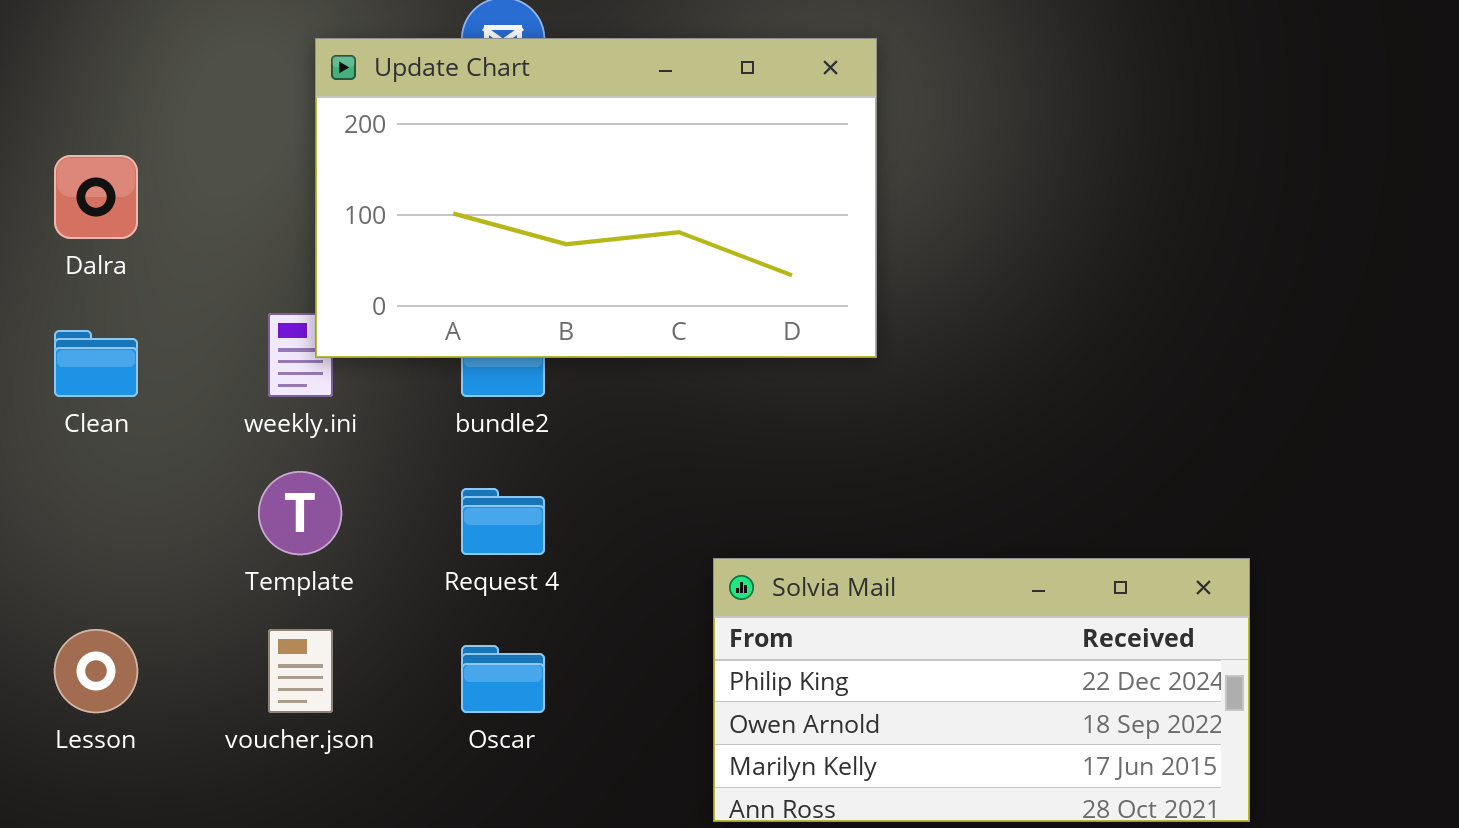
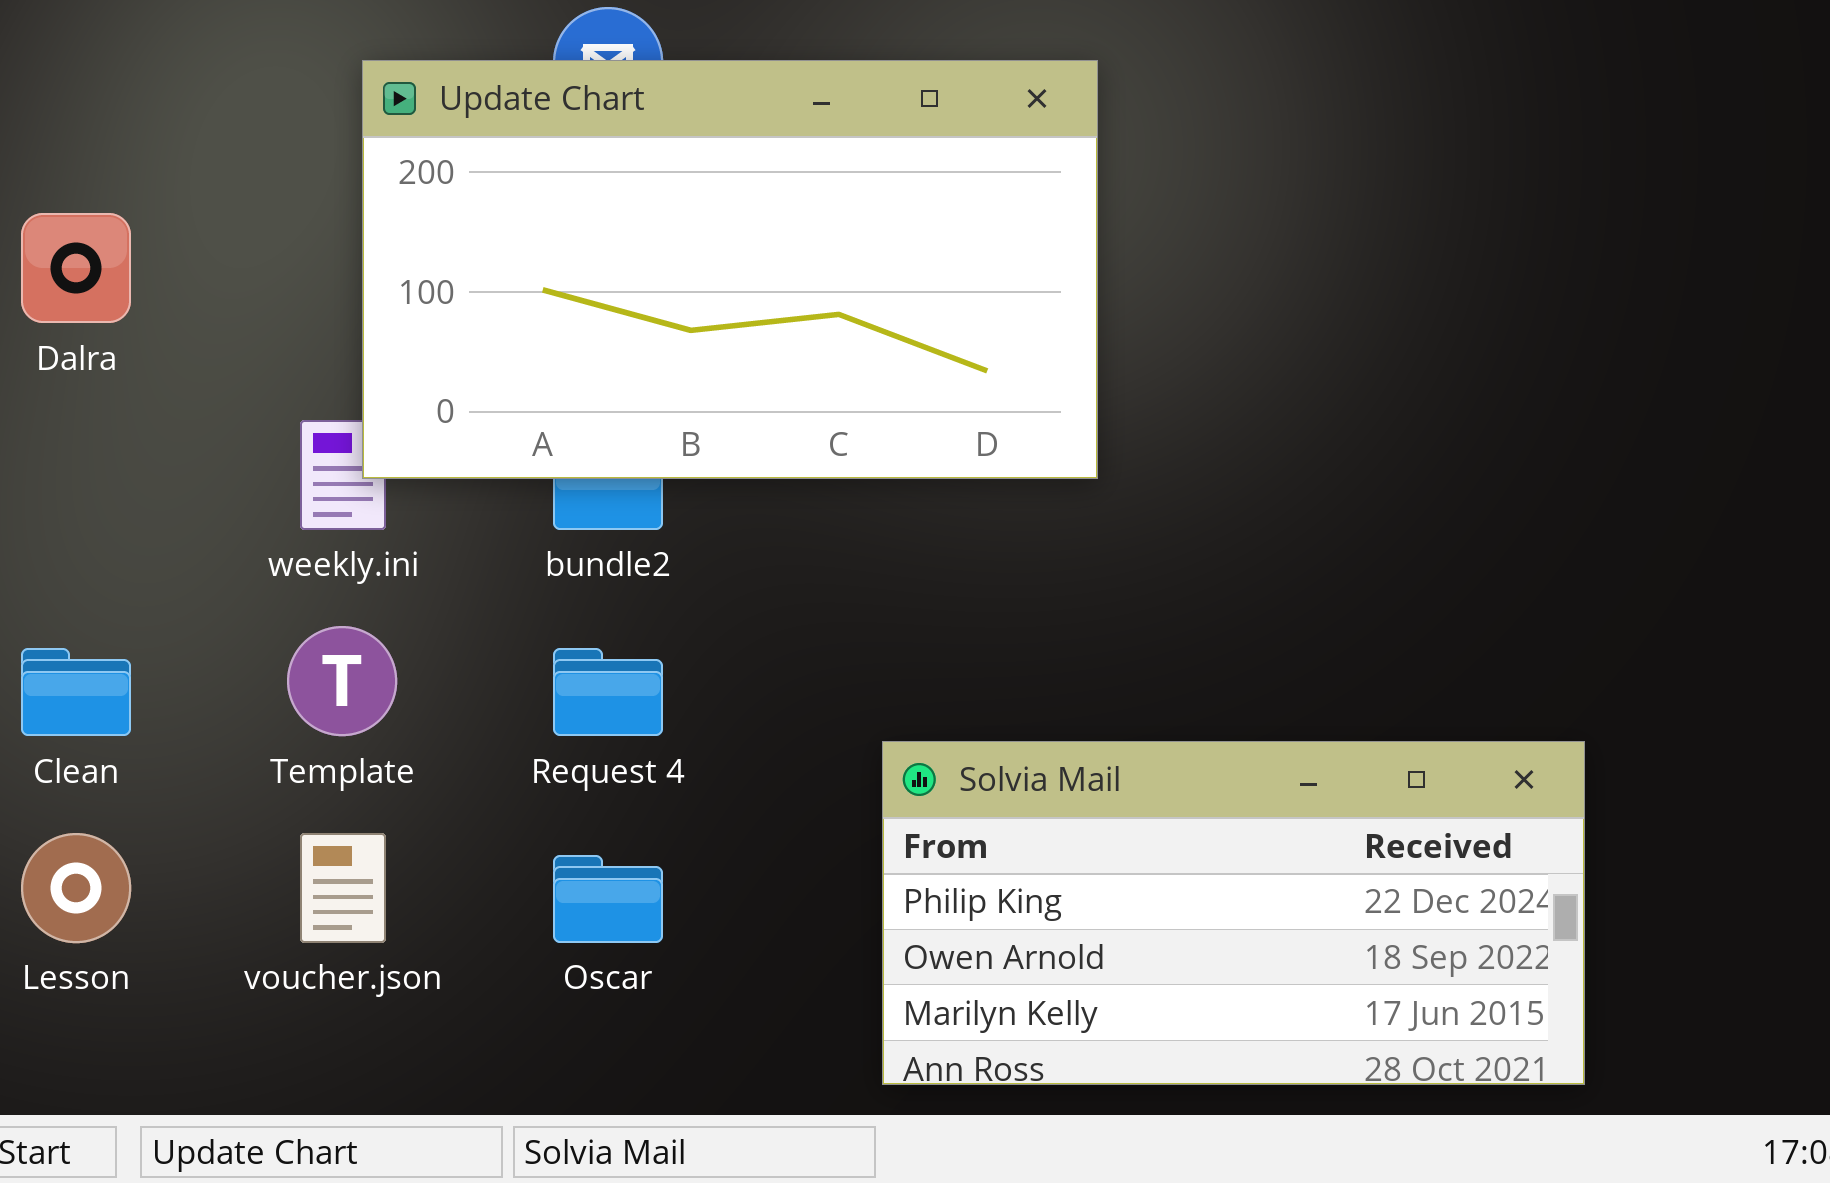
Clean: [54,330,138,397] -> [21,648,131,736], moved

